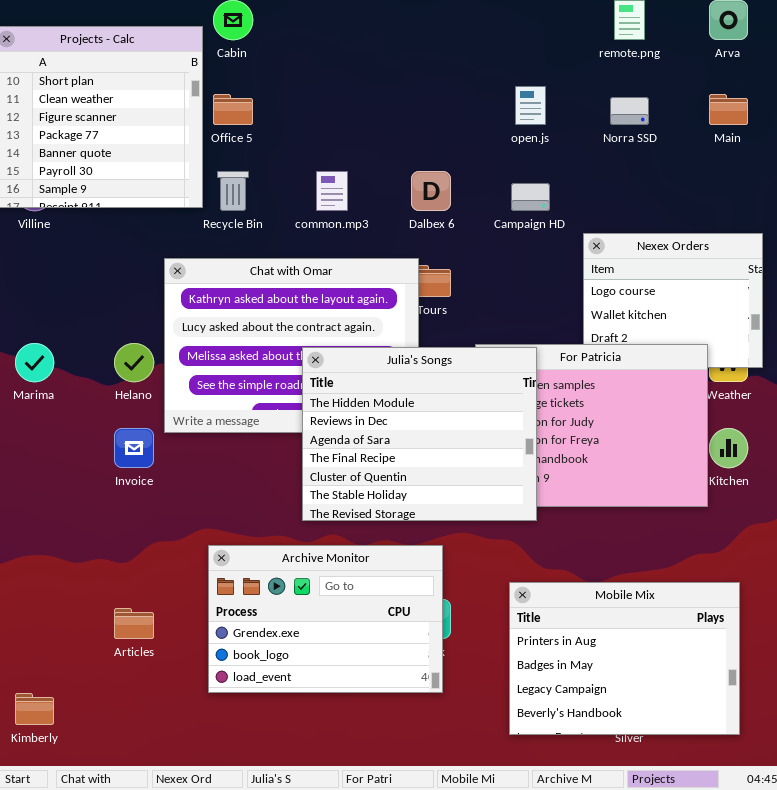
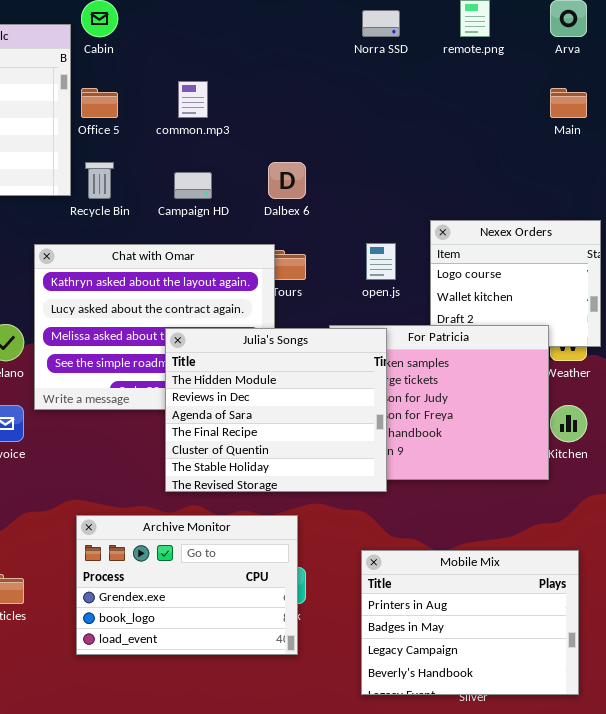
open.js: [515,86,546,125] -> [366,243,396,280], moved
Norra SSD: [610,97,649,125] -> [362,10,400,37], moved
common.mp3: [316,171,348,211] -> [178,81,208,118], moved
Campaign HD: [511,183,550,211] -> [174,172,212,199], moved

